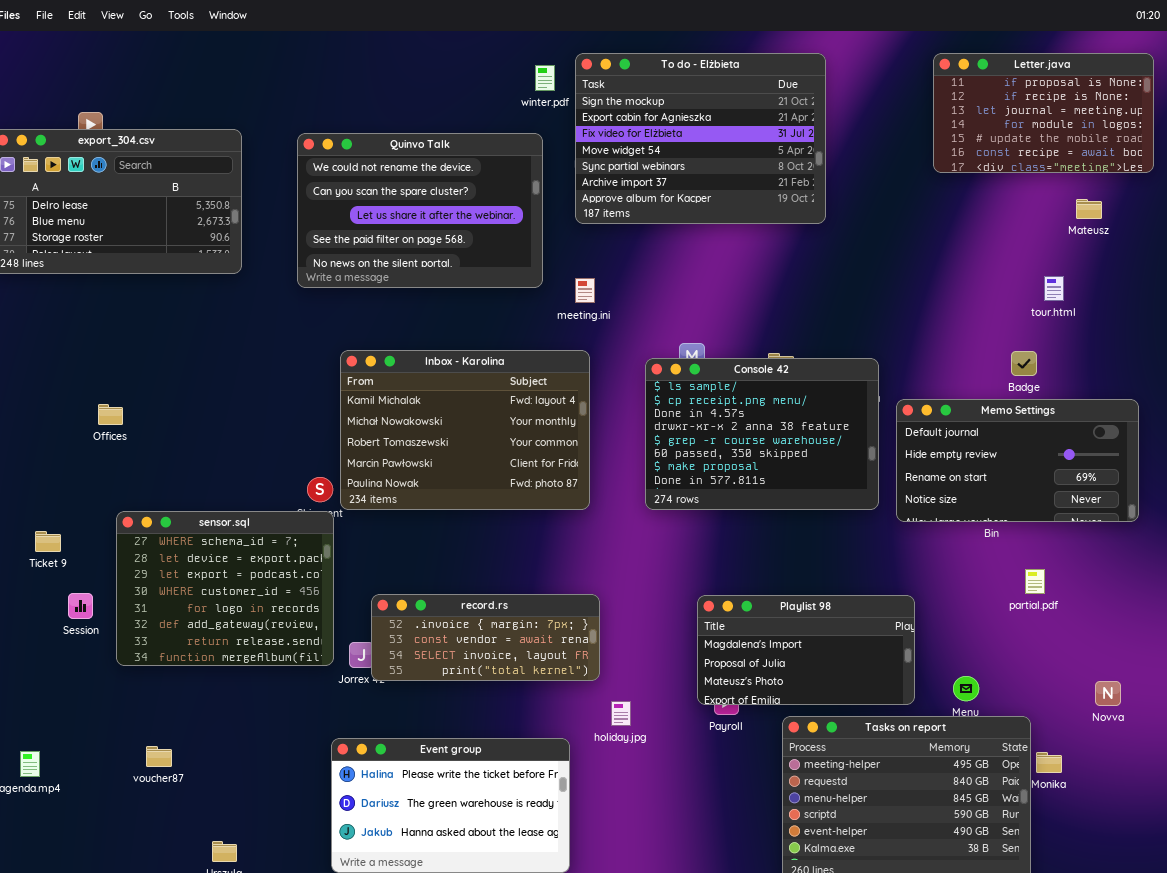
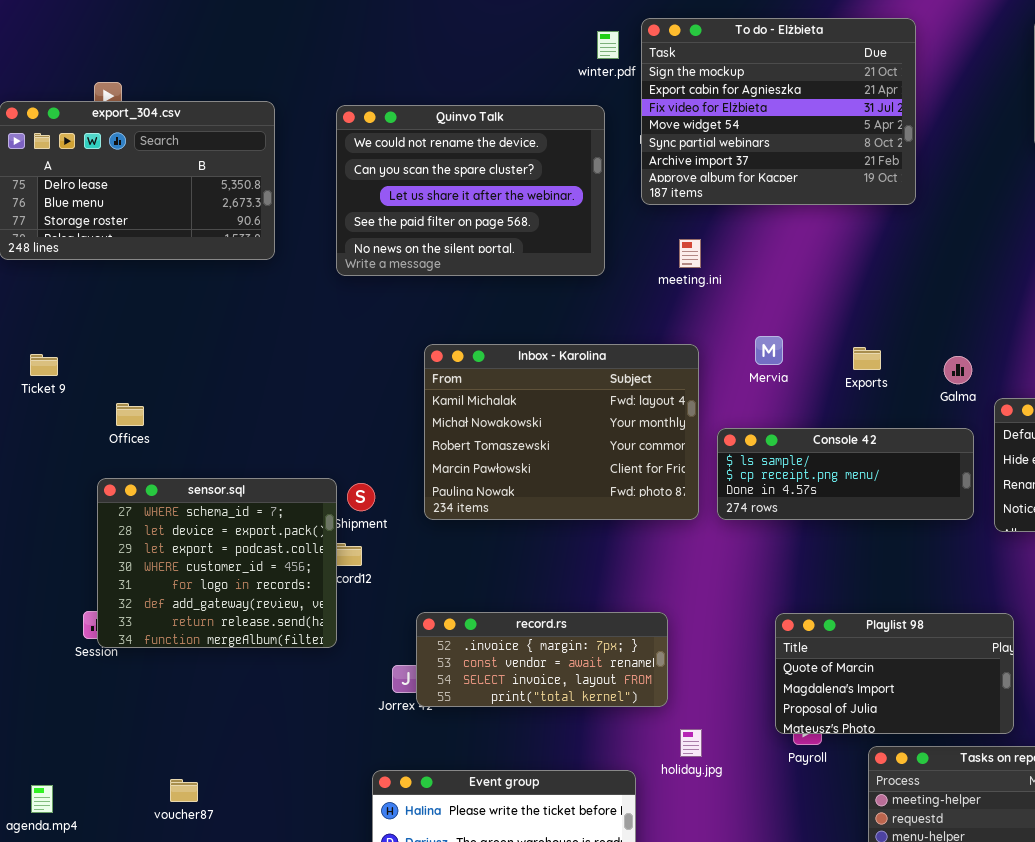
meeting.ini: [575,278,595,303] -> [679,239,701,268], moved
Inbox - Karolina: [340,350,590,510] -> [424,344,699,520], moved
Console 42: [645,358,879,510] -> [717,428,974,520], resized
sensor.sql: [116,511,334,666] -> [97,478,337,648], moved
Ticket 9: [35,531,61,552] -> [30,354,58,376], moved
Playlist 98: [697,595,915,705] -> [775,613,1014,734], scrolled up 1 row

